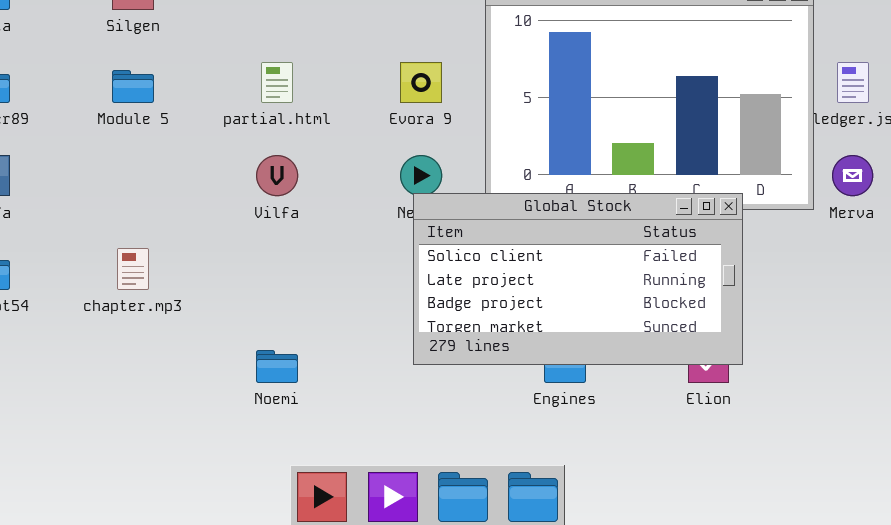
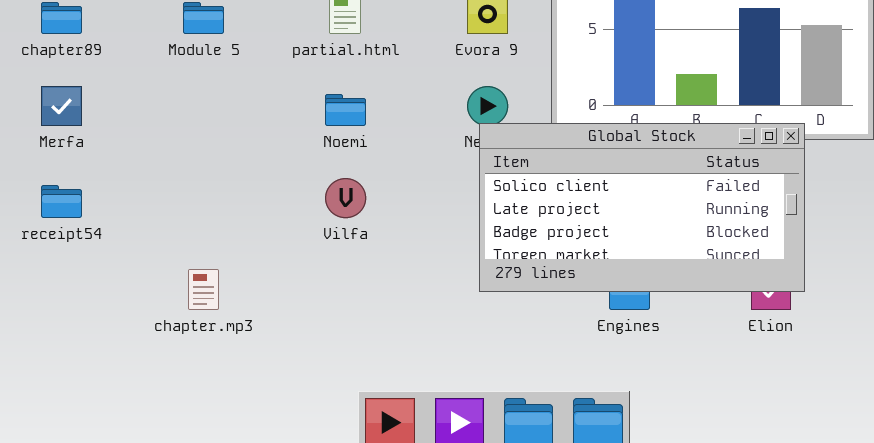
Vilfa: [256,155,298,196] -> [325,178,366,218], moved
chapter.mp3: [117,248,149,290] -> [188,269,219,310], moved
Noemi: [256,350,298,383] -> [325,94,366,126], moved

